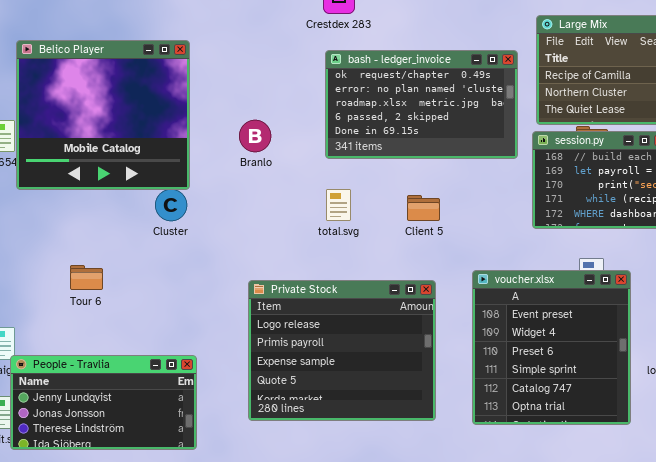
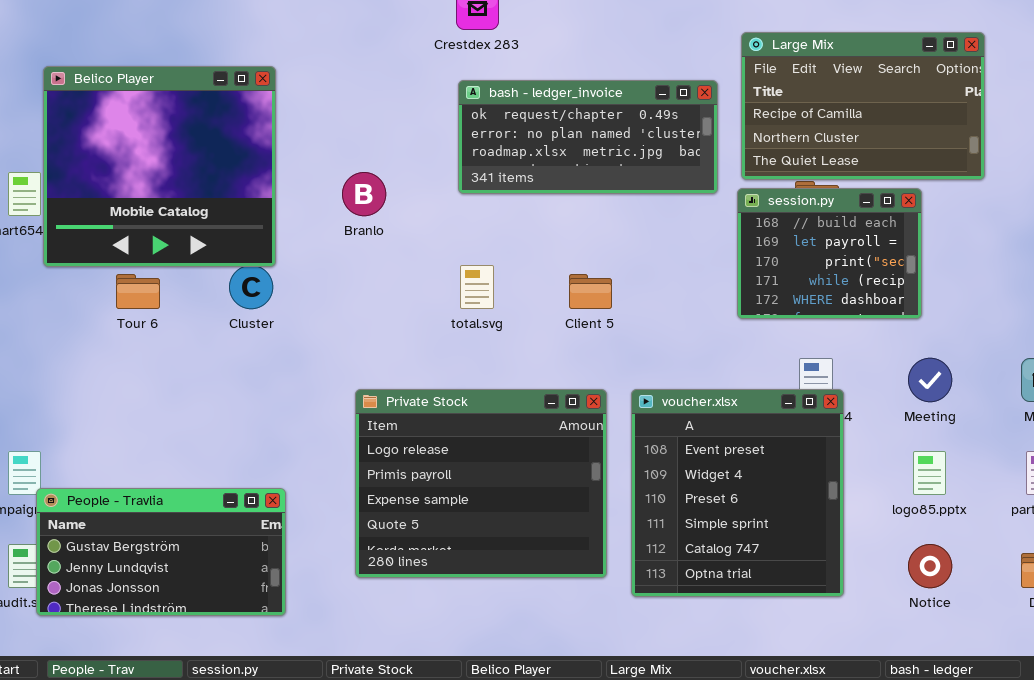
bash - ledger_invoice: [325,50,518,159] -> [458,80,718,194], resized
Tour 6: [70,265,103,290] -> [116,274,160,309], moved
voucher.xlsx: [472,270,631,425] -> [631,389,844,597], moved
People - Travlia: [10,355,197,450] -> [36,488,286,616], scrolled up 1 row

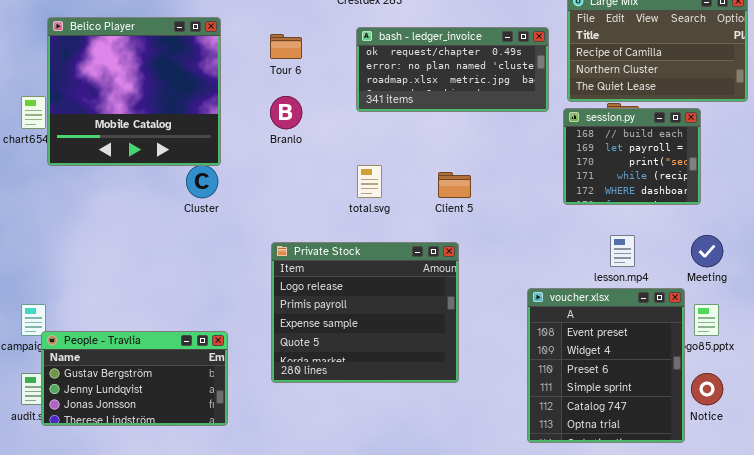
Tour 6: [116,274,160,309] -> [270,34,302,59], moved
Private Stock: [355,389,607,578] -> [271,242,459,383], moved
voucher.xlsx: [631,389,844,597] -> [527,288,685,443], moved

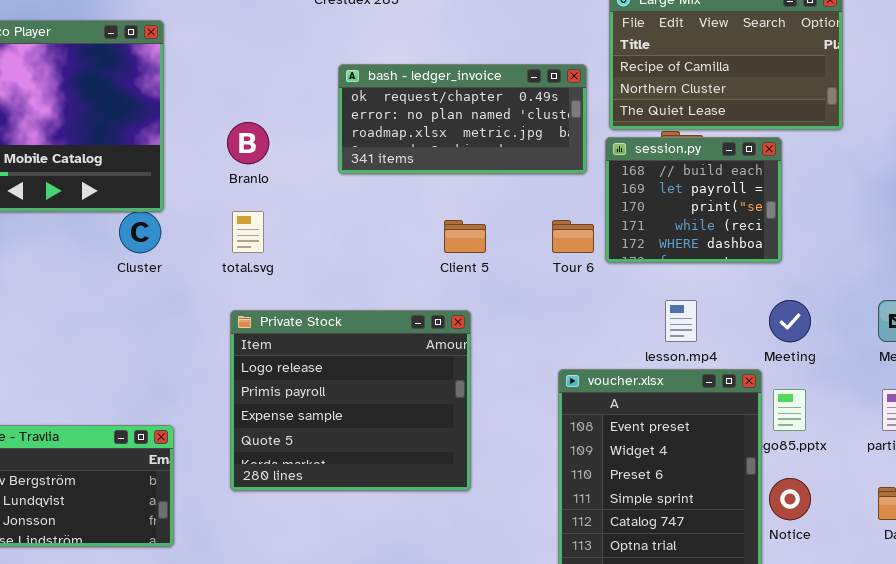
bash - ledger_invoice: [356,27,549,112] -> [338,64,587,174], moved
Tour 6: [270,34,302,59] -> [552,220,594,253], moved
total.svg: [357,165,382,198] -> [232,211,264,253], moved

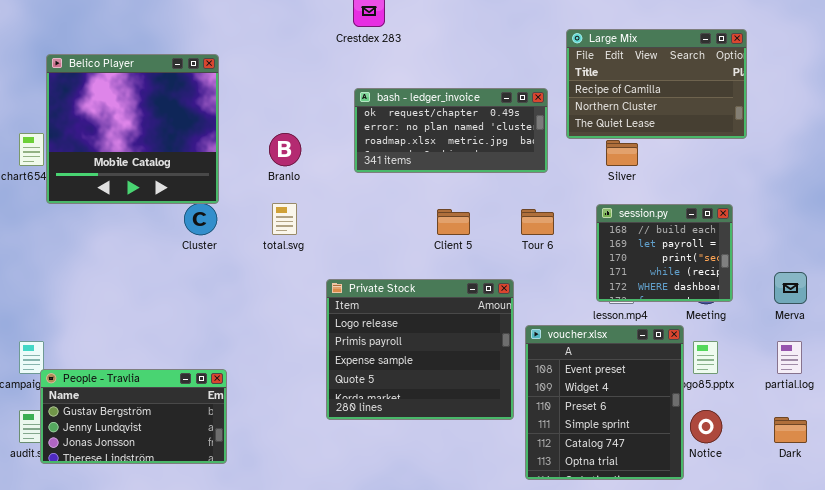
session.py: [605,137,782,263] -> [596,204,733,302], moved
Private Stock: [230,310,471,491] -> [326,279,514,420], moved

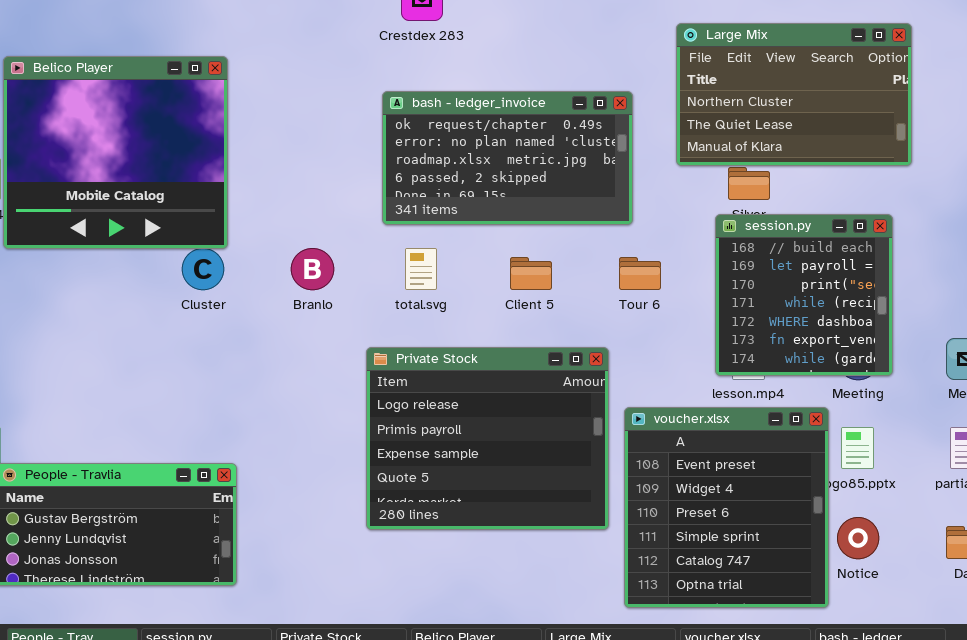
Large Mix: [566,29,747,139] -> [676,23,912,166], scrolled down 1 row
bash - ledger_invoice: [354,88,548,173] -> [382,91,633,225], moved, resized
Branlo: [269,133,301,166] -> [291,248,334,290], moved
total.svg: [272,203,297,235] -> [405,248,437,290], moved
session.py: [596,204,733,302] -> [715,214,893,376], resized

